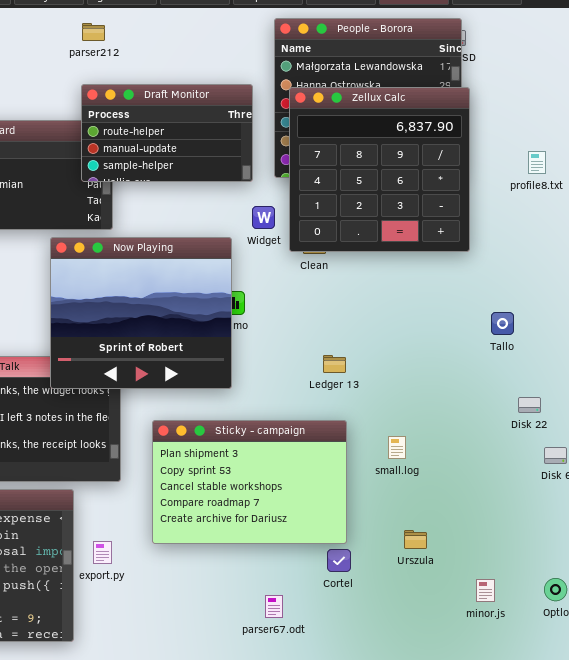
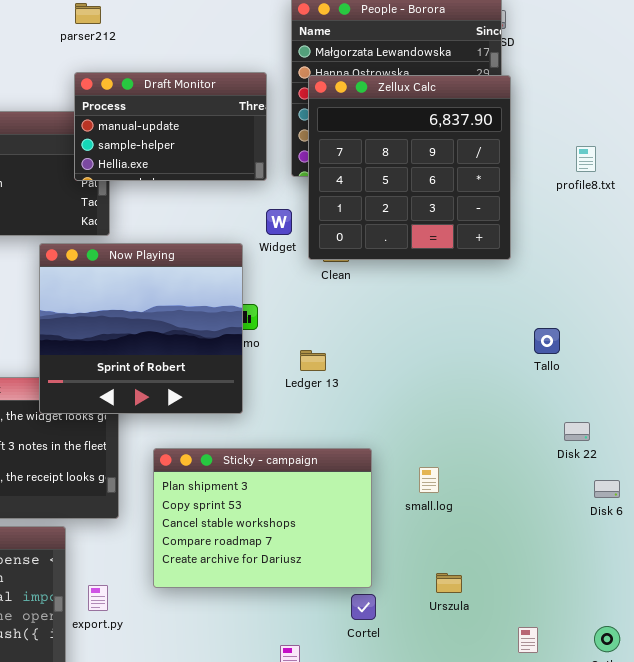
Draft Monitor: [81,84,253,182] -> [74,72,267,181], scrolled down 1 row
Ledger 13: [323,355,346,373] -> [300,350,326,371], moved

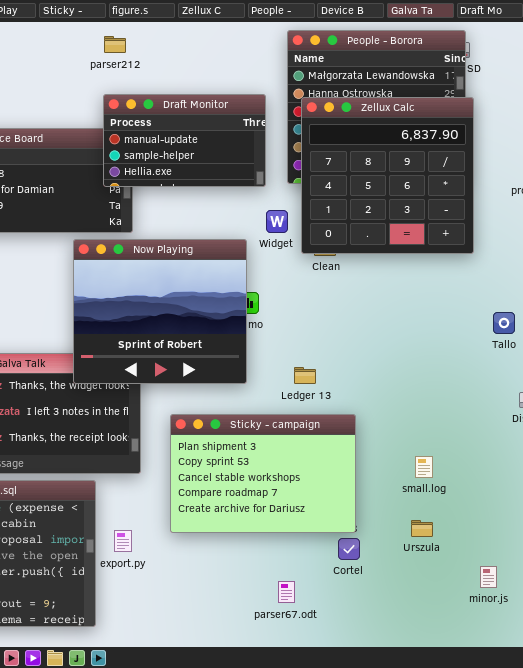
Ledger 13: [300,350,326,371] -> [294,367,316,384], moved
small.log: [419,467,439,493] -> [415,456,433,478], moved

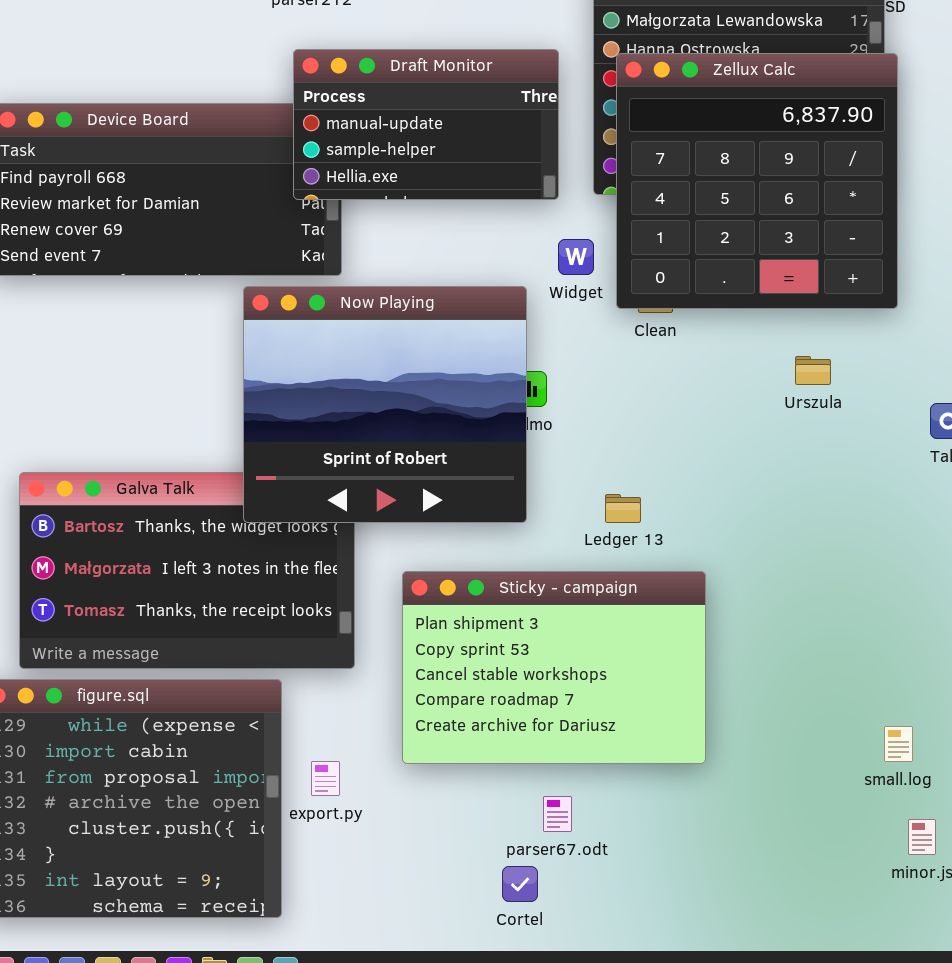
small.log: [415,456,433,478] -> [884,726,913,762], moved
Urszula: [411,520,433,537] -> [795,356,831,385], moved
Cortel: [338,538,360,560] -> [502,866,538,902], moved
parser67.odt: [278,581,295,603] -> [543,796,572,832], moved

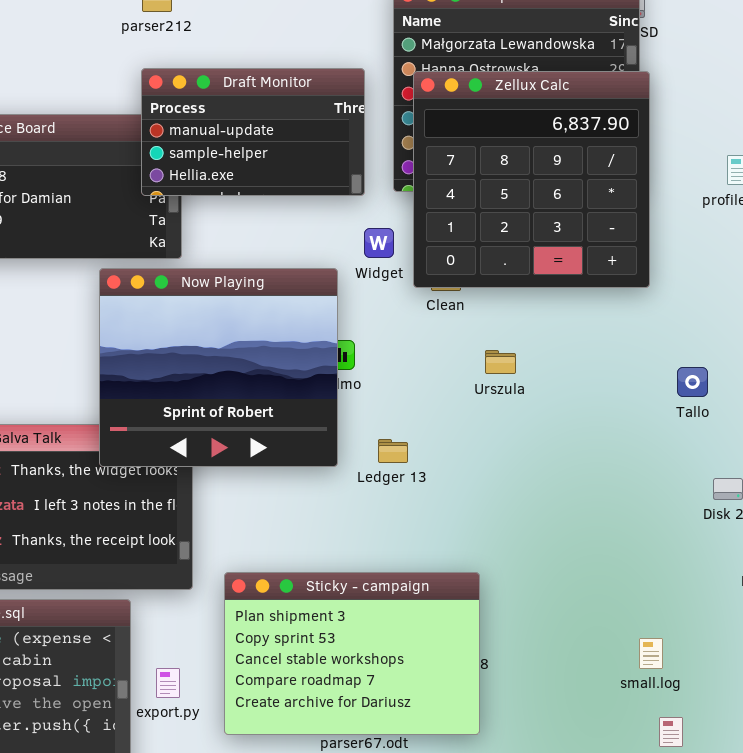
Urszula: [795,356,831,385] -> [485,350,516,374], moved
Ledger 13: [605,494,641,523] -> [378,439,408,463], moved
Sticky - campaign: [402,571,706,764] -> [224,572,480,735], moved

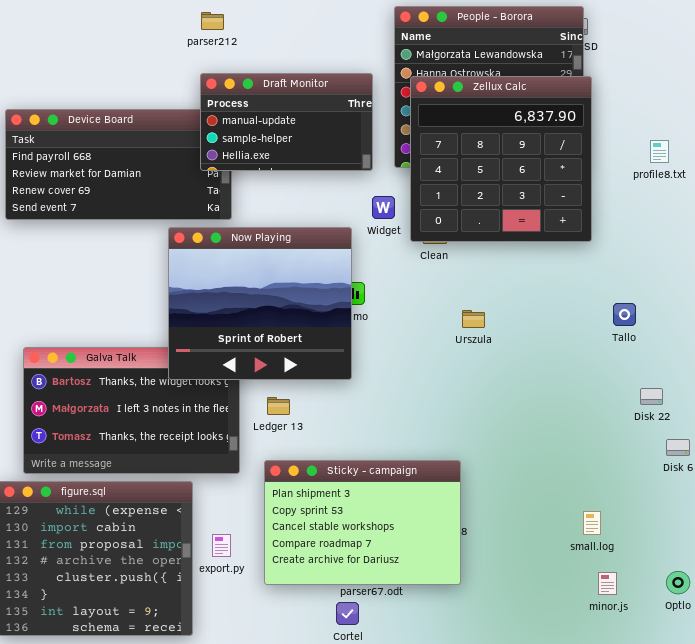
Urszula: [485,350,516,374] -> [462,310,485,328], moved
Ledger 13: [378,439,408,463] -> [267,397,290,415], moved

